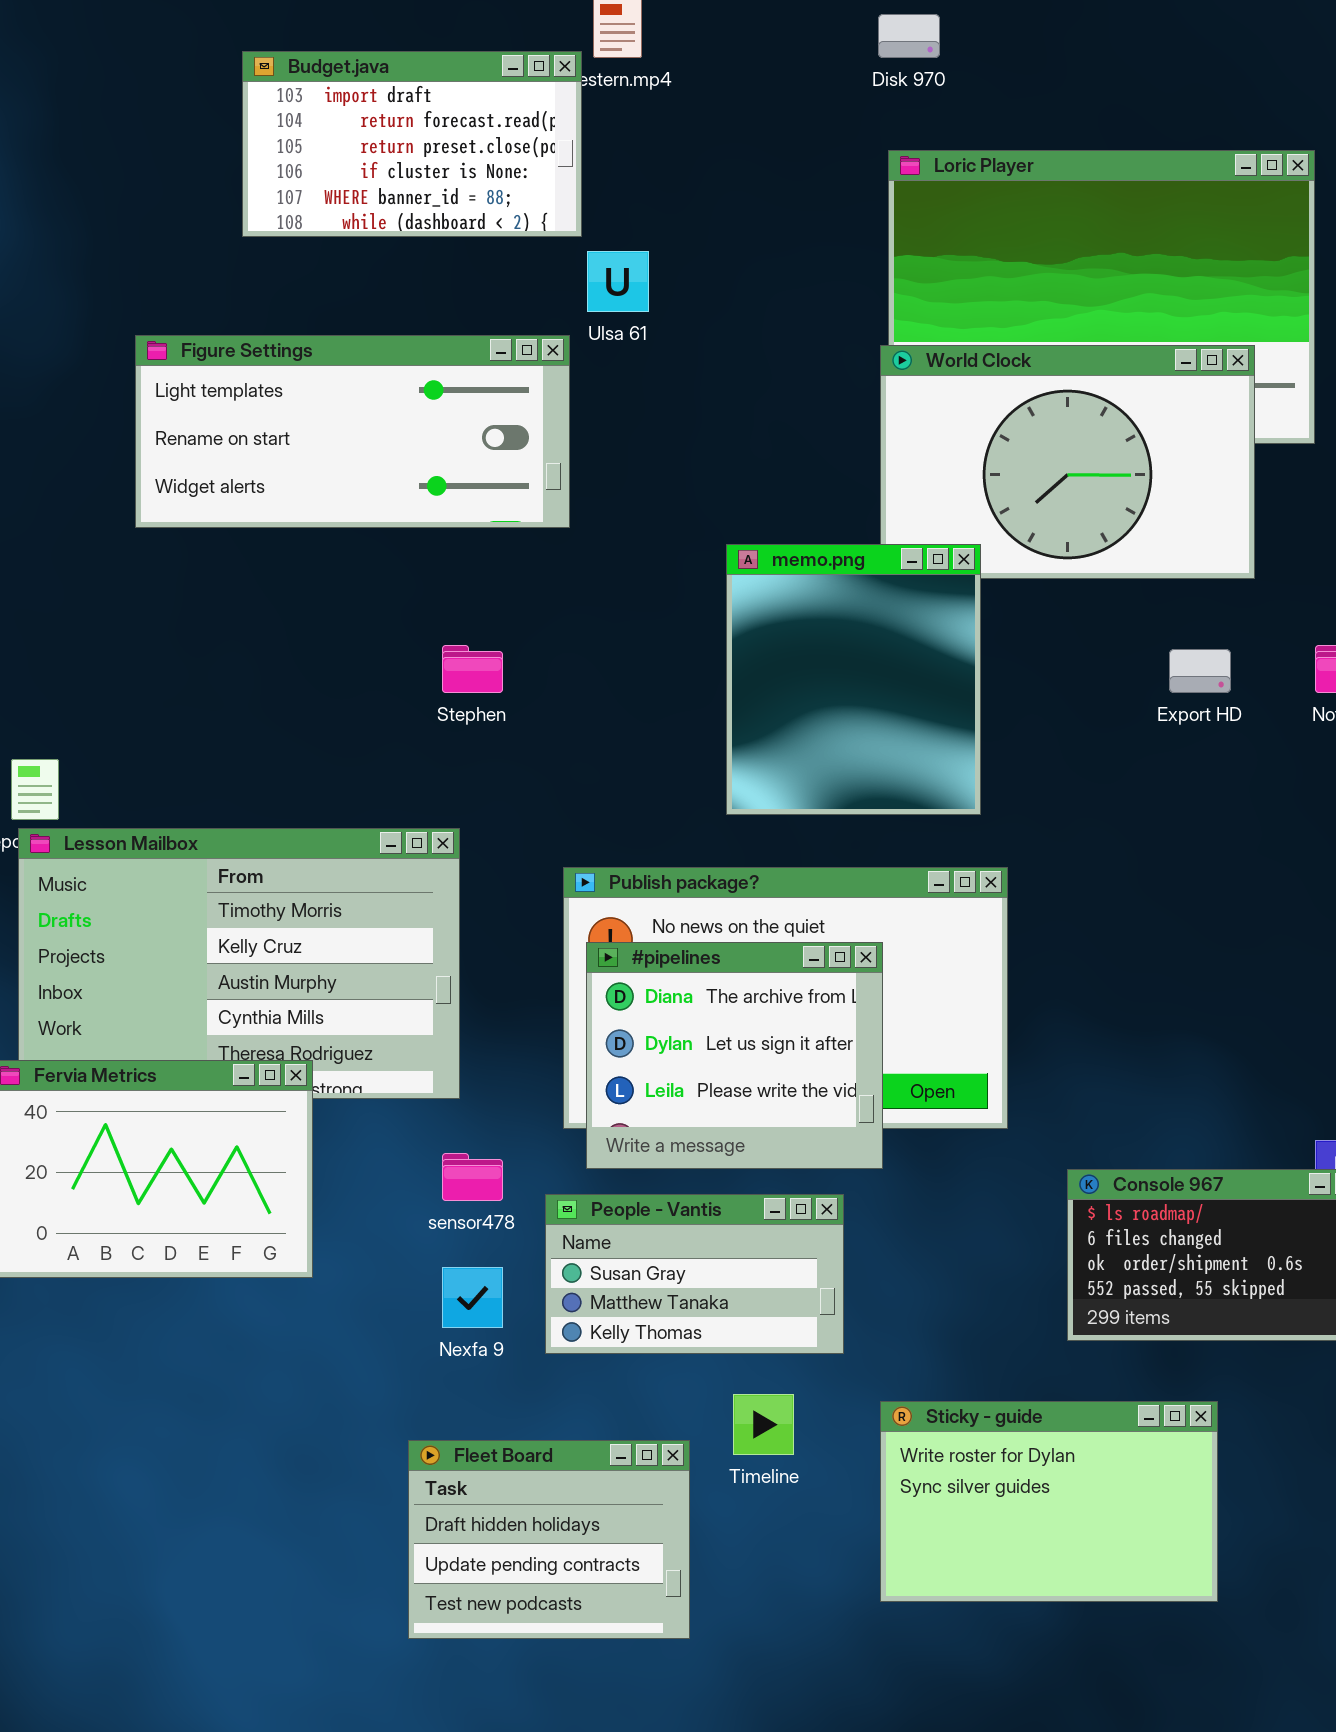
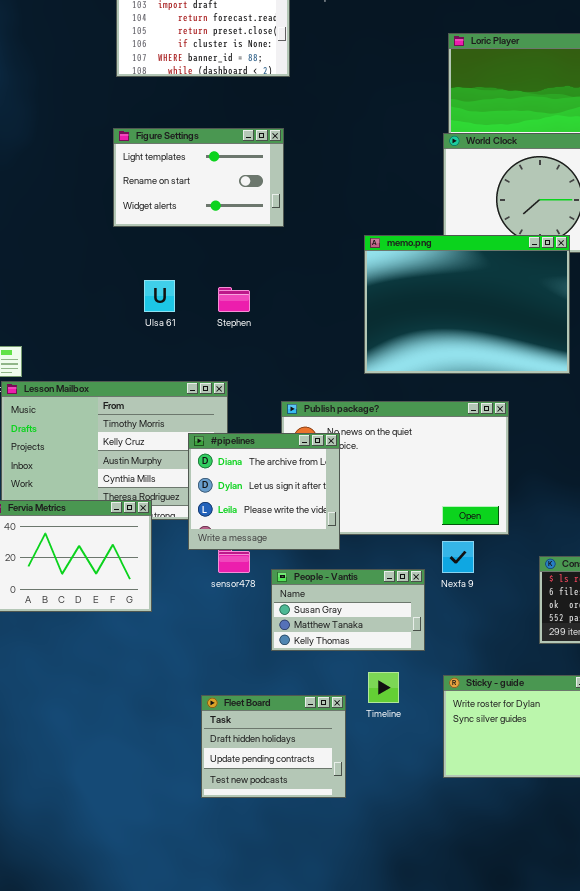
Ulsa 61: [587,251,649,312] -> [144,280,175,312], moved
Figure Settings: [135,335,570,528] -> [113,128,284,227], resized
memo.png: [726,544,981,815] -> [364,235,570,374], resized
#pipelines: [586,942,883,1169] -> [188,433,340,550], moved
Nexfa 9: [442,1267,503,1328] -> [442,541,474,573], moved

